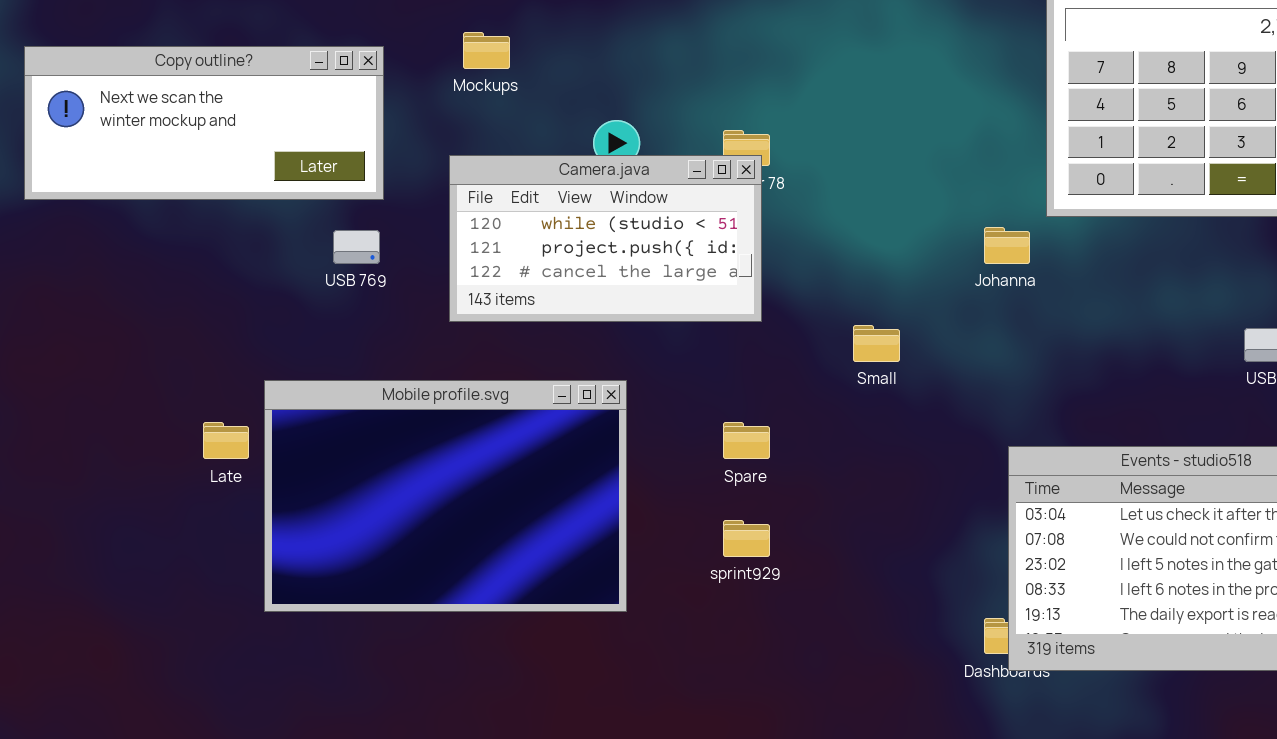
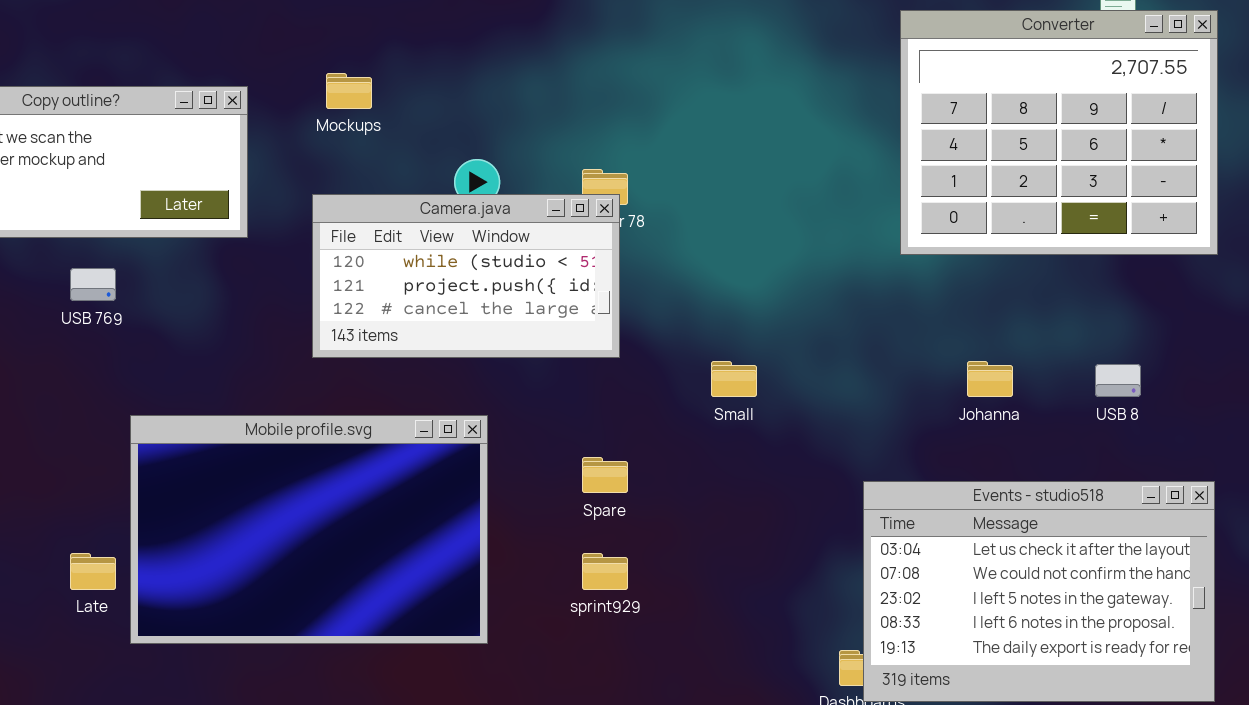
Johanna: [984,227,1030,264] -> [967,361,1013,397], moved
USB 769: [333,230,380,264] -> [70,268,116,301], moved
Late: [203,422,249,459] -> [70,553,116,590], moved

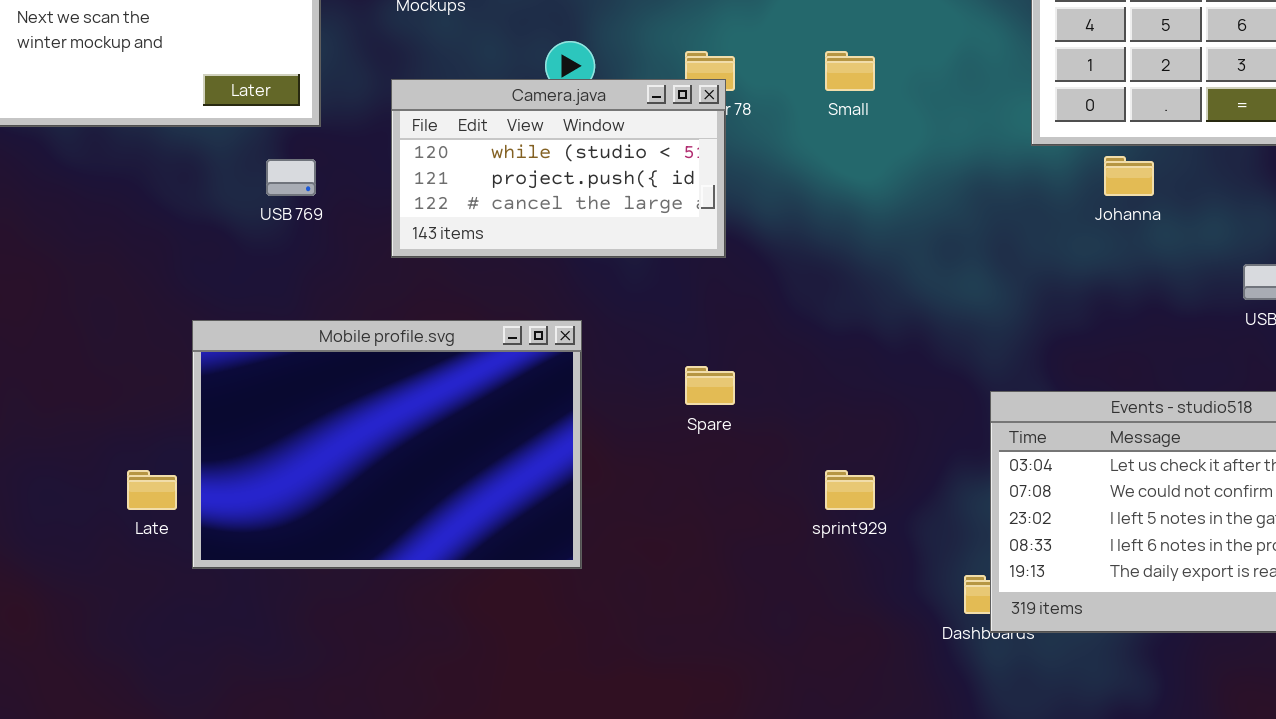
USB 769: [70,268,116,301] -> [266,159,316,196], moved
Small: [711,361,757,397] -> [825,51,875,91], moved
Johanna: [967,361,1013,397] -> [1104,156,1154,196], moved
sprint929: [582,553,628,590] -> [825,470,875,510], moved

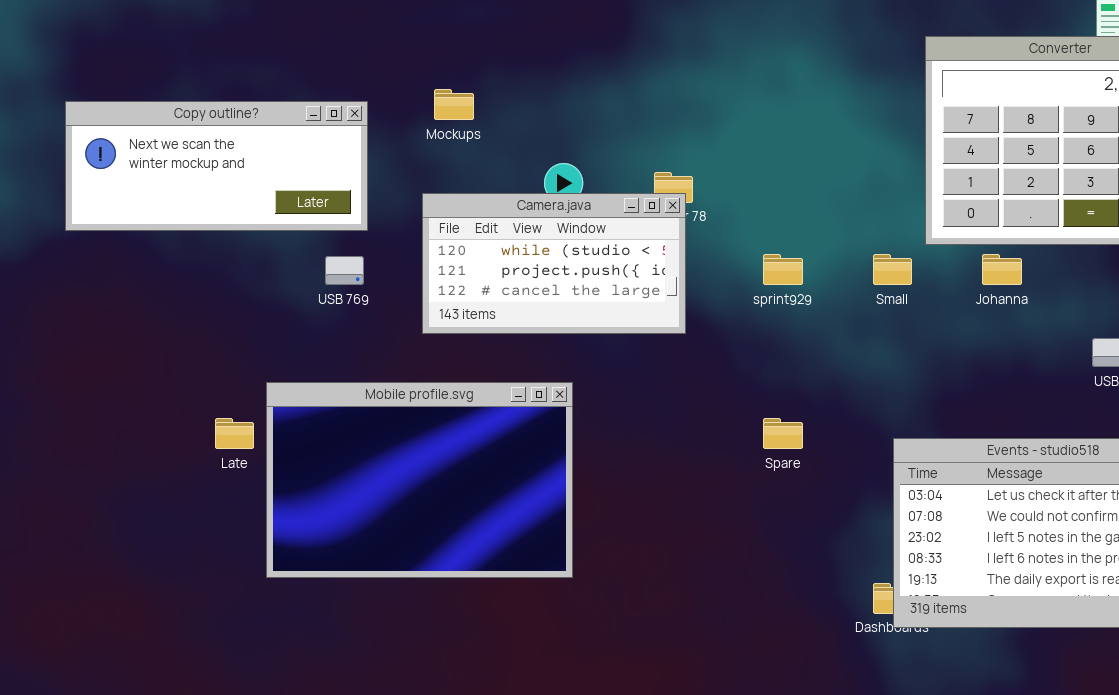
Small: [825,51,875,91] -> [873,254,912,285], moved
Spare: [685,366,735,405] -> [763,418,803,449], moved
Late: [127,470,177,510] -> [215,418,254,449], moved
sprint929: [825,470,875,510] -> [763,254,803,285], moved

